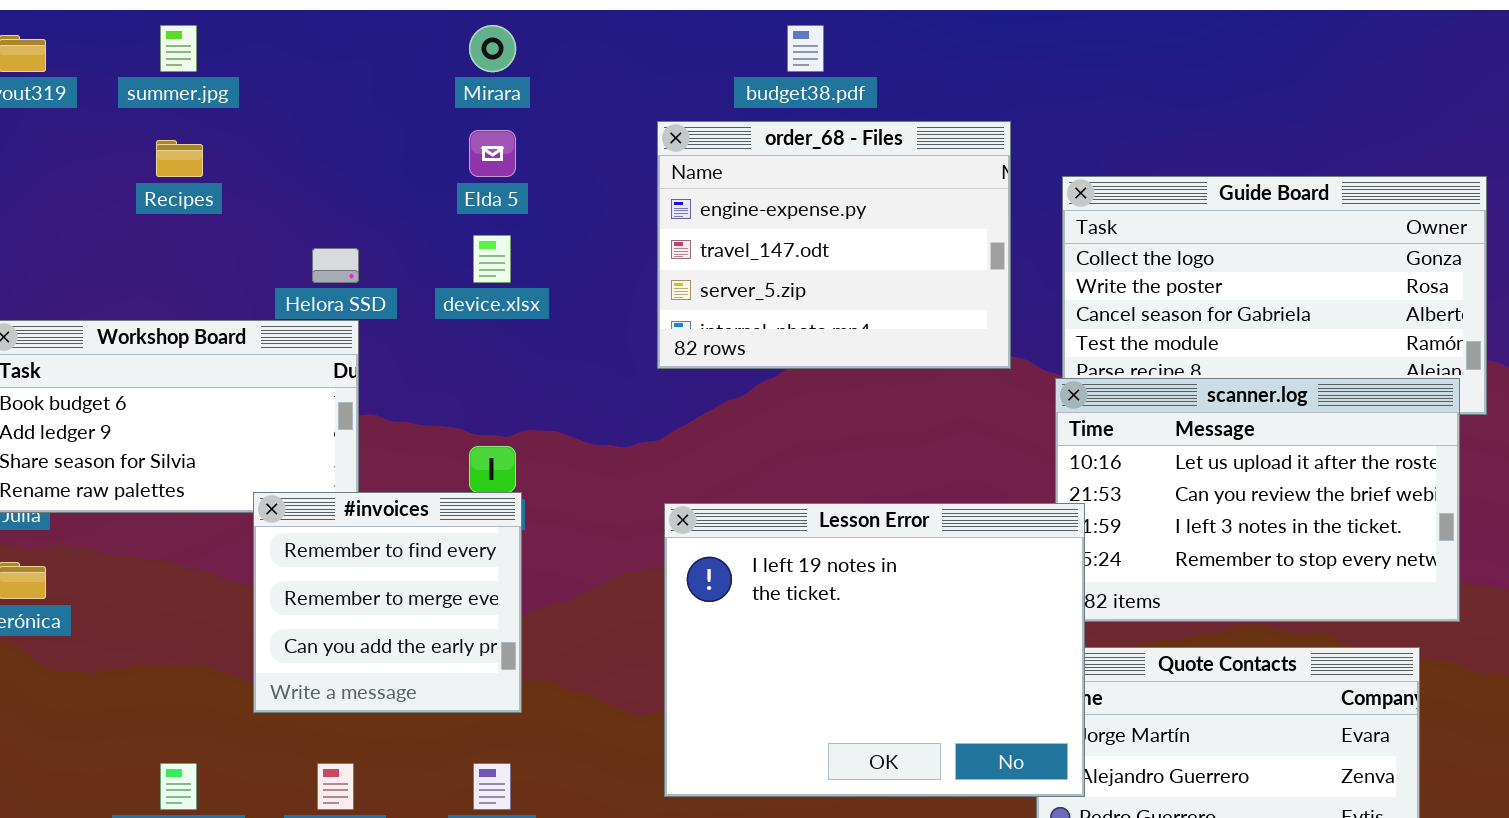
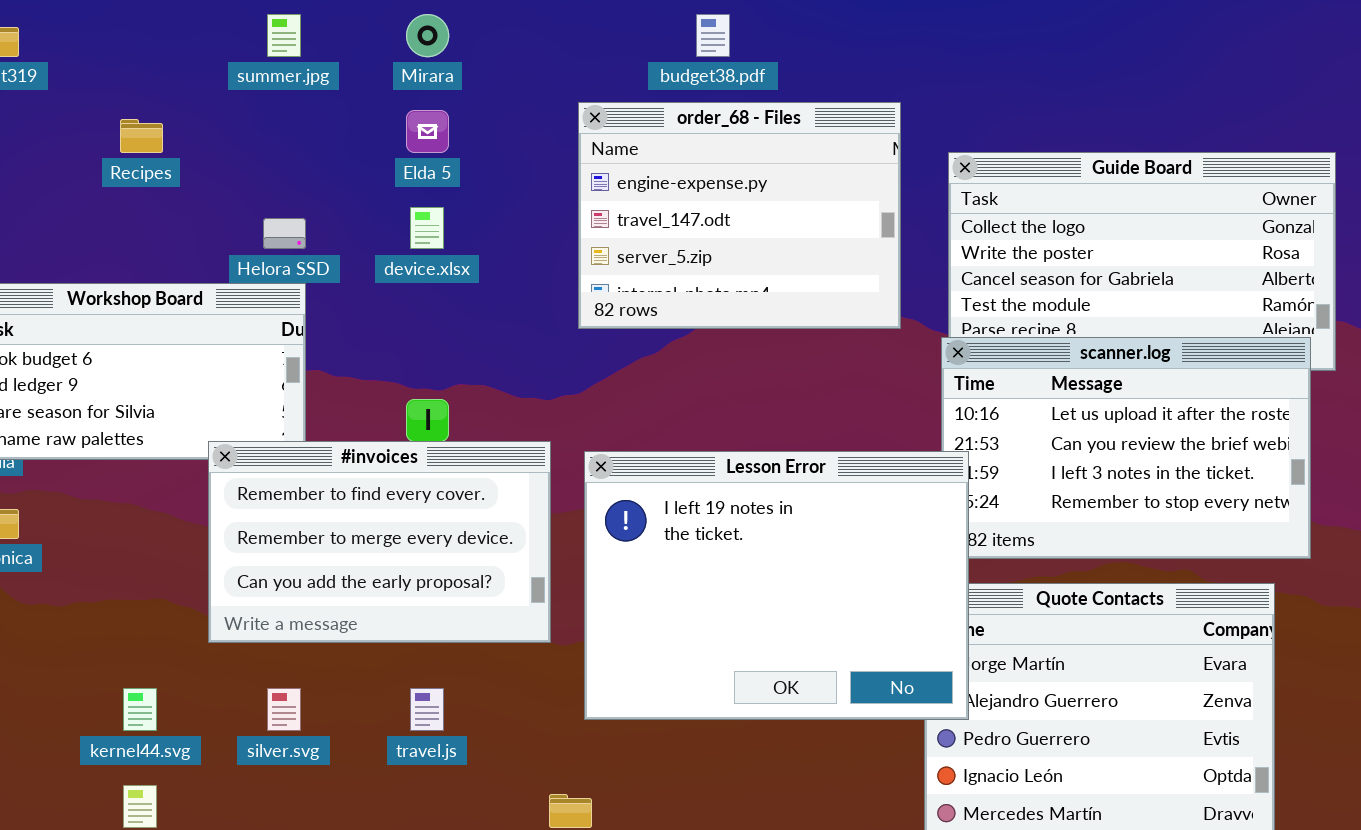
summer.jpg: [160,25,197,72] -> [267,14,301,57], moved
#invoices: [253,492,522,713] -> [208,441,551,643], resized

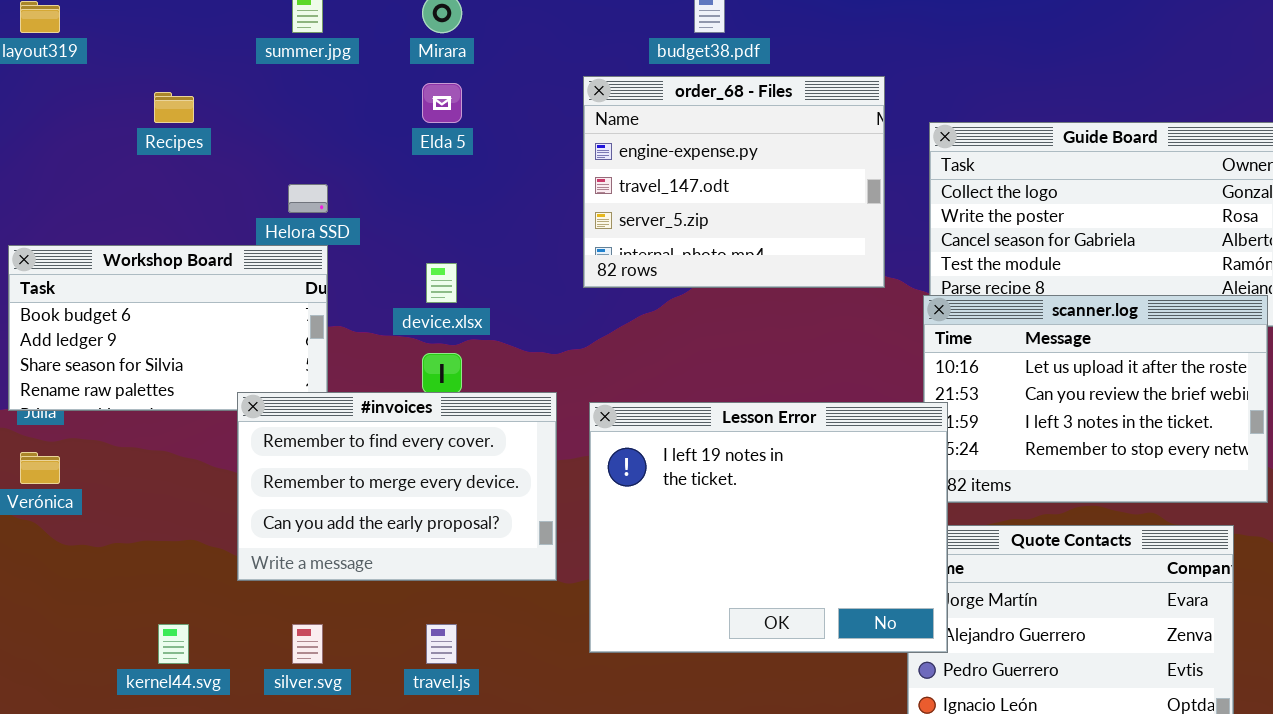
device.xlsx: [410,207,444,249] -> [426,263,457,303], moved

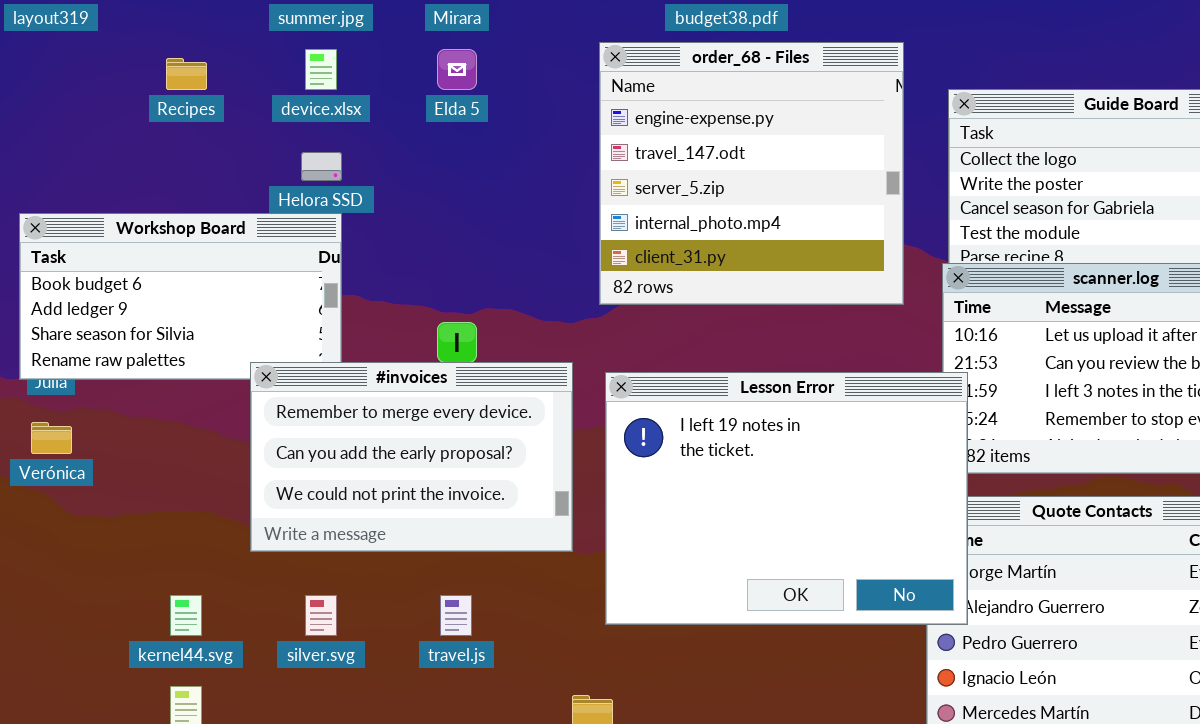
order_68 - Files: [583,76,885,288] -> [599,42,904,305], resized
device.xlsx: [426,263,457,303] -> [305,49,337,90], moved
#invoices: [237,392,557,581] -> [250,362,573,552], scrolled down 1 row

